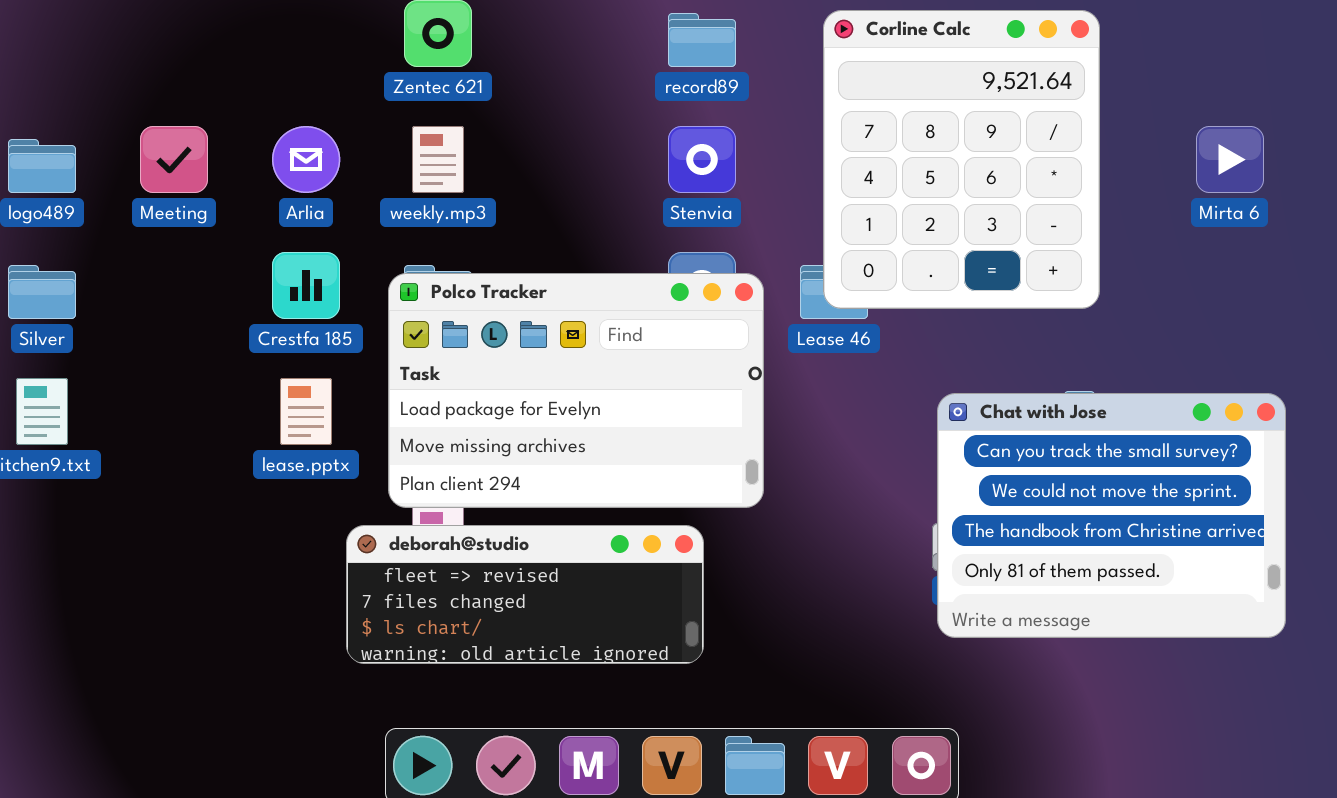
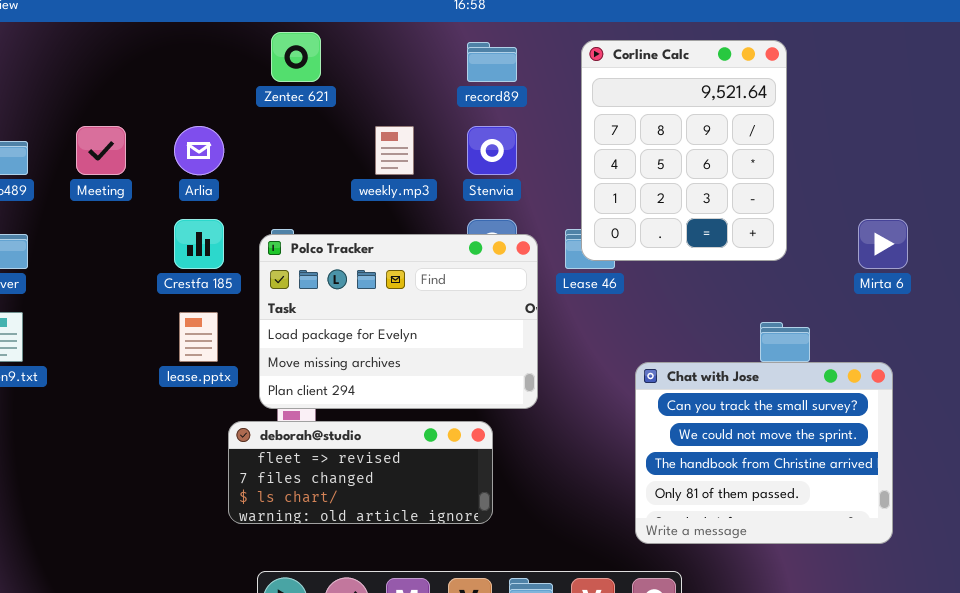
weekly.mp3: [412,126,464,193] -> [375,126,414,175], moved
Mirta 6: [1196,126,1264,193] -> [858,219,908,269], moved
Chat with Jose: [937,393,1286,638] -> [635,362,893,544], moved

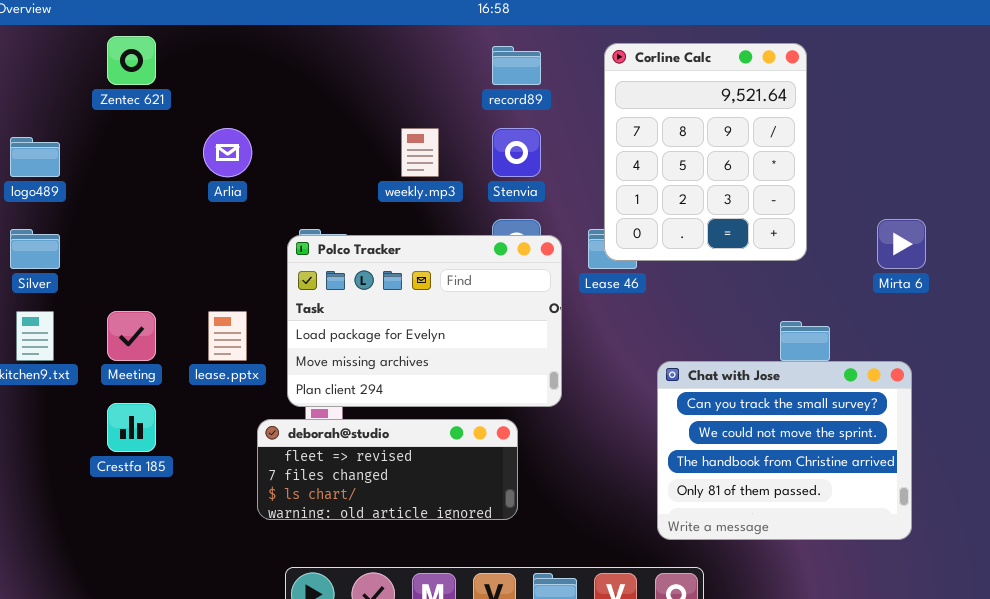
Zentec 621: [271,32,321,82] -> [107,36,156,85], moved
Meeting: [76,126,126,175] -> [107,311,156,361], moved
Crestfa 185: [174,219,224,269] -> [107,403,156,452], moved

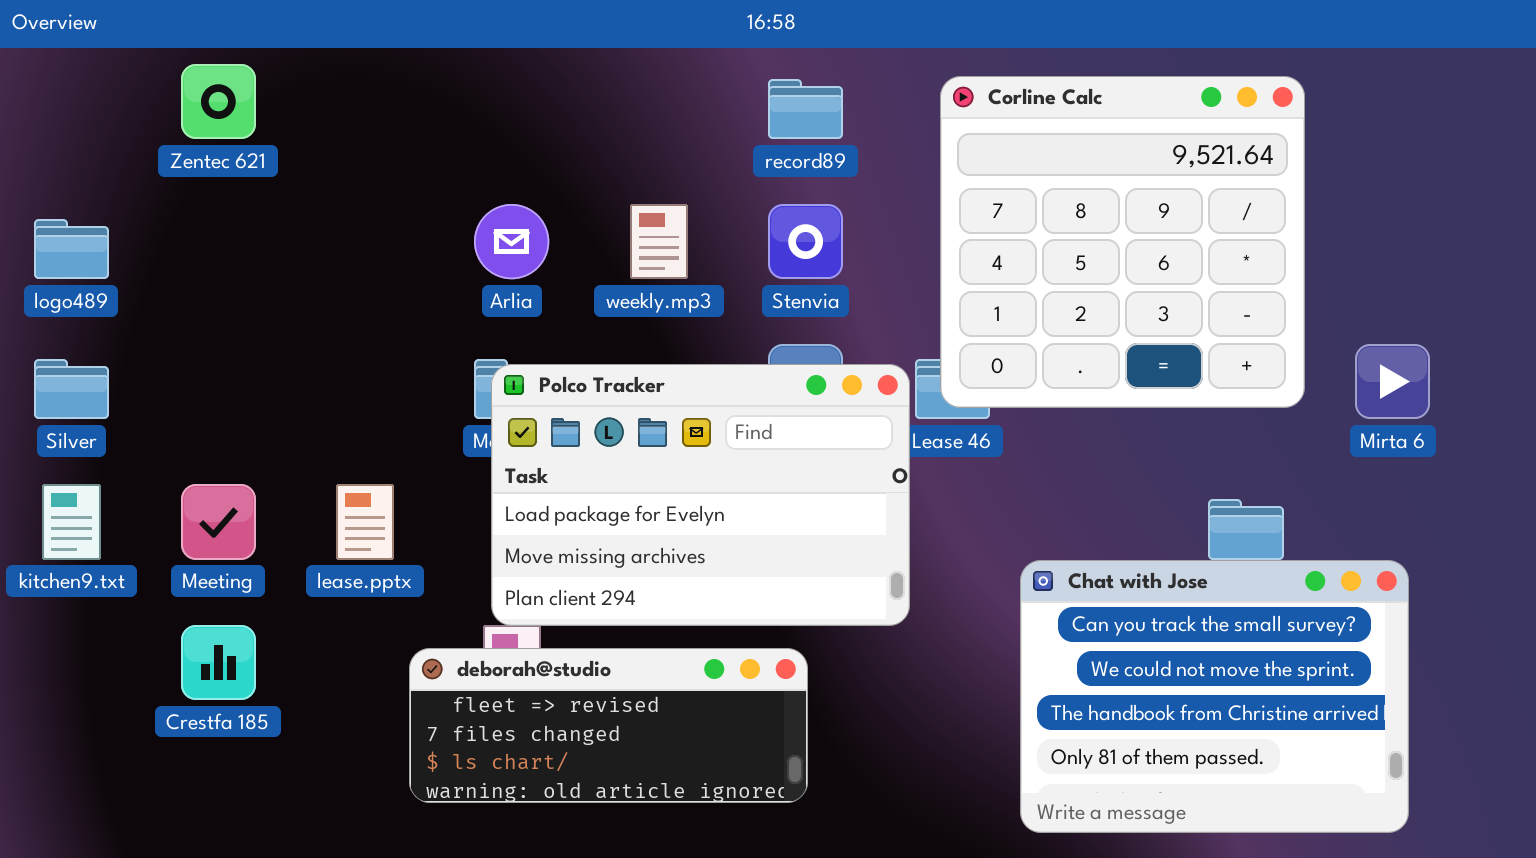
Corline Calc: [604,43,807,261] -> [940,76,1305,408], resized
Arlia: [203,128,252,177] -> [474,204,549,279], moved
Polco Tracker: [287,235,562,407] -> [491,364,910,626], moved

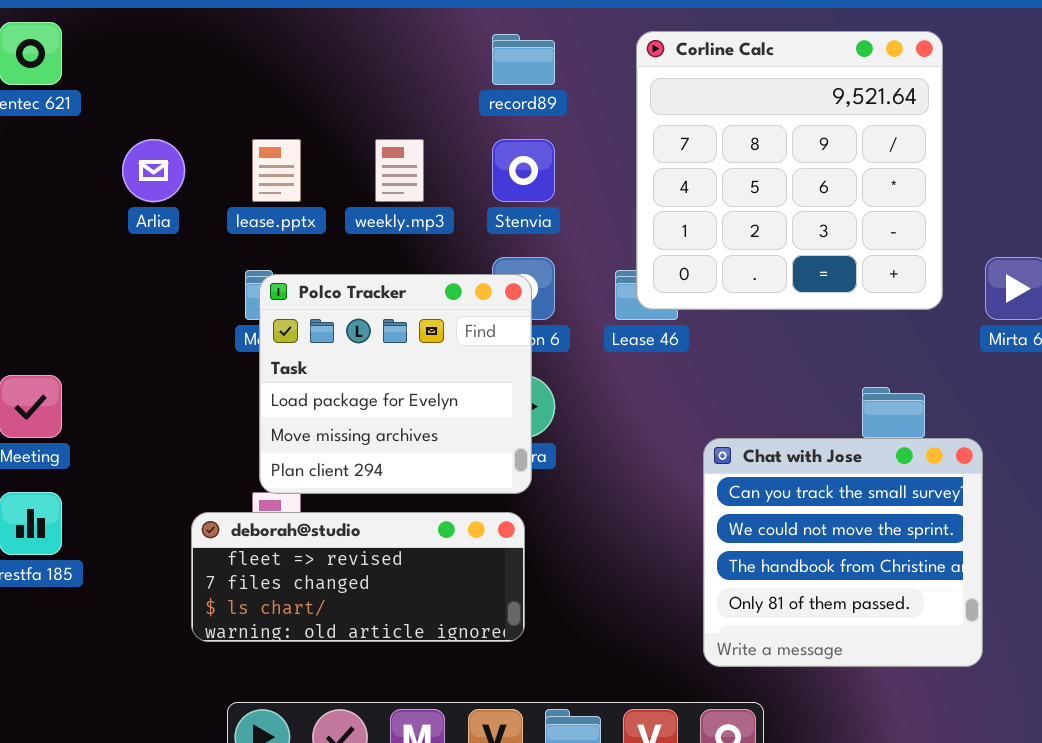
Arlia: [474,204,549,279] -> [122,139,185,202], moved
Polco Tracker: [491,364,910,626] -> [259,274,532,494], resized
lease.pptx: [336,484,394,560] -> [252,139,301,202], moved
Chat with Jose: [1020,560,1409,833] -> [703,438,983,667], resized

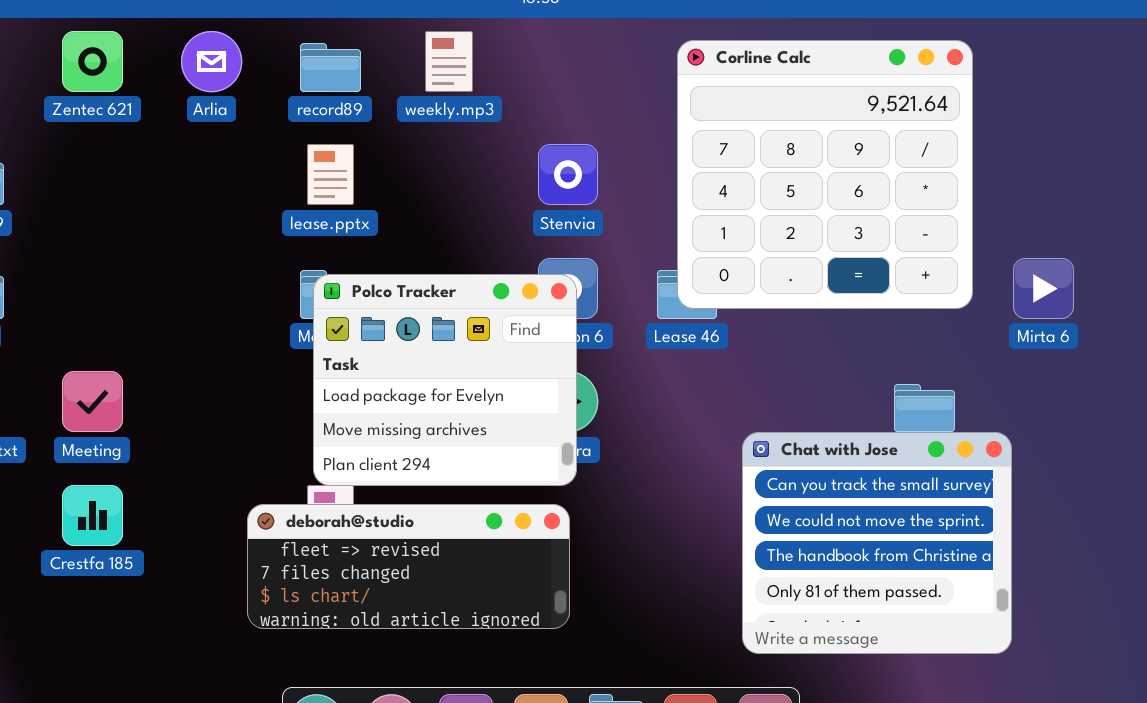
record89: [492,34,555,85] -> [300,43,361,92], moved
Arlia: [122,139,185,202] -> [181,31,242,92], moved
weekly.mp3: [375,139,424,202] -> [425,31,473,92], moved

